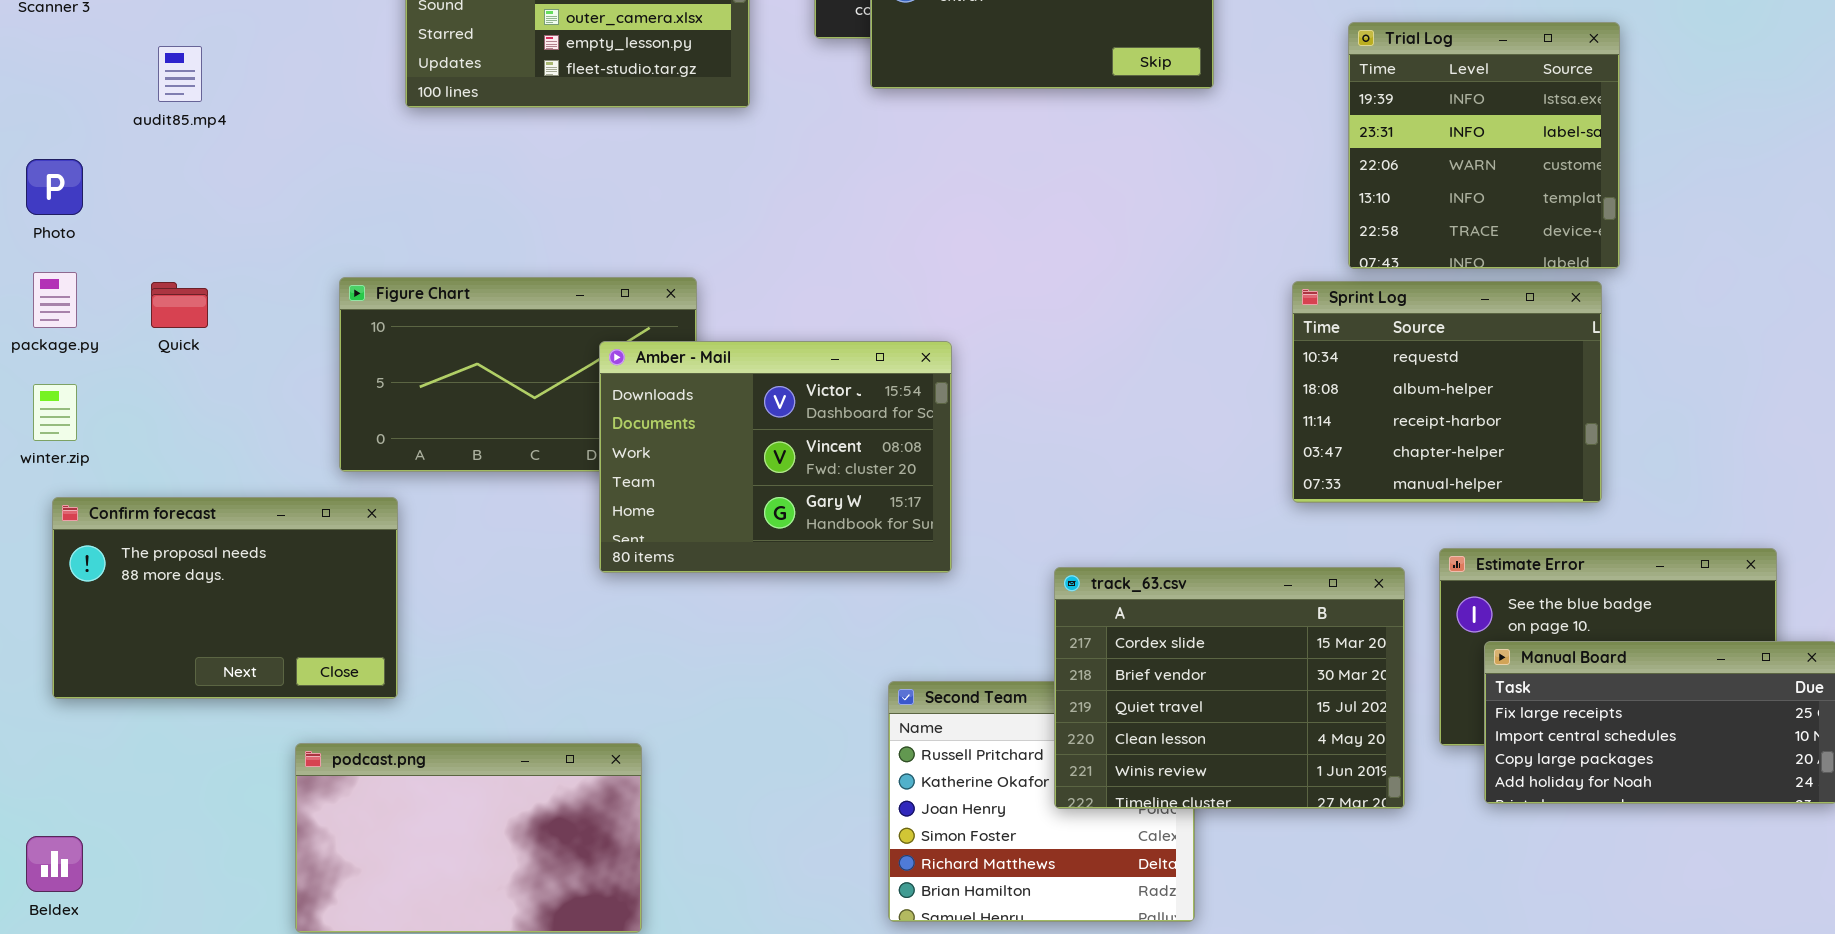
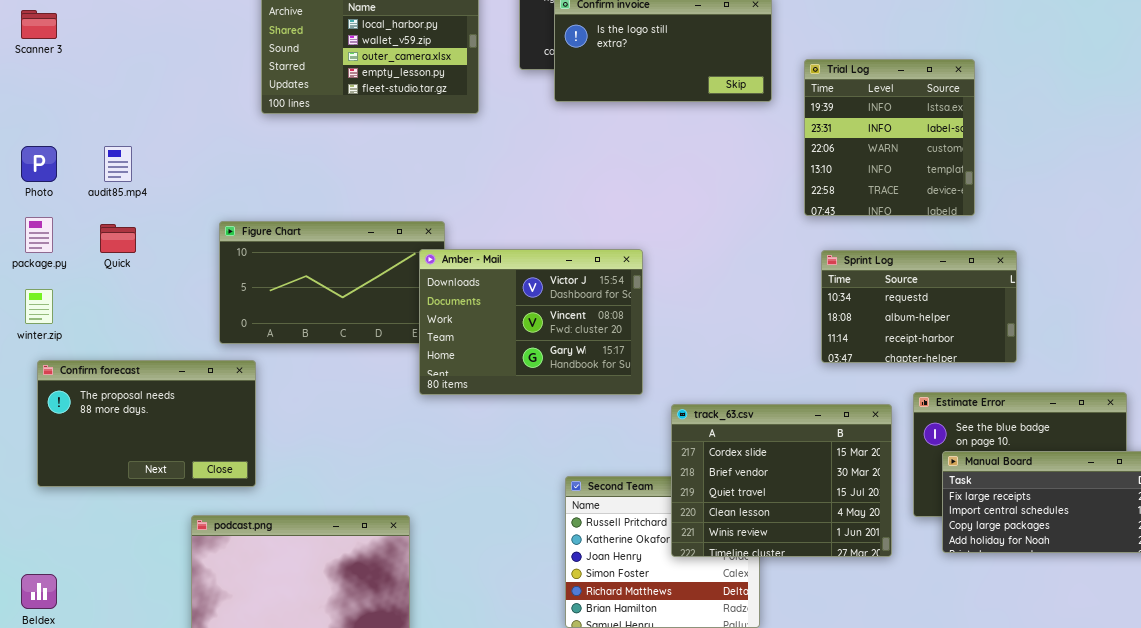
Trial Log: [1348,22,1620,269] -> [804,59,975,216], moved
audit85.mp4: [158,46,202,102] -> [104,146,132,182], moved
Sprint Log: [1292,281,1602,503] -> [821,250,1017,363], resized
Amber - Mail: [599,341,952,573] -> [419,249,643,395], moved

